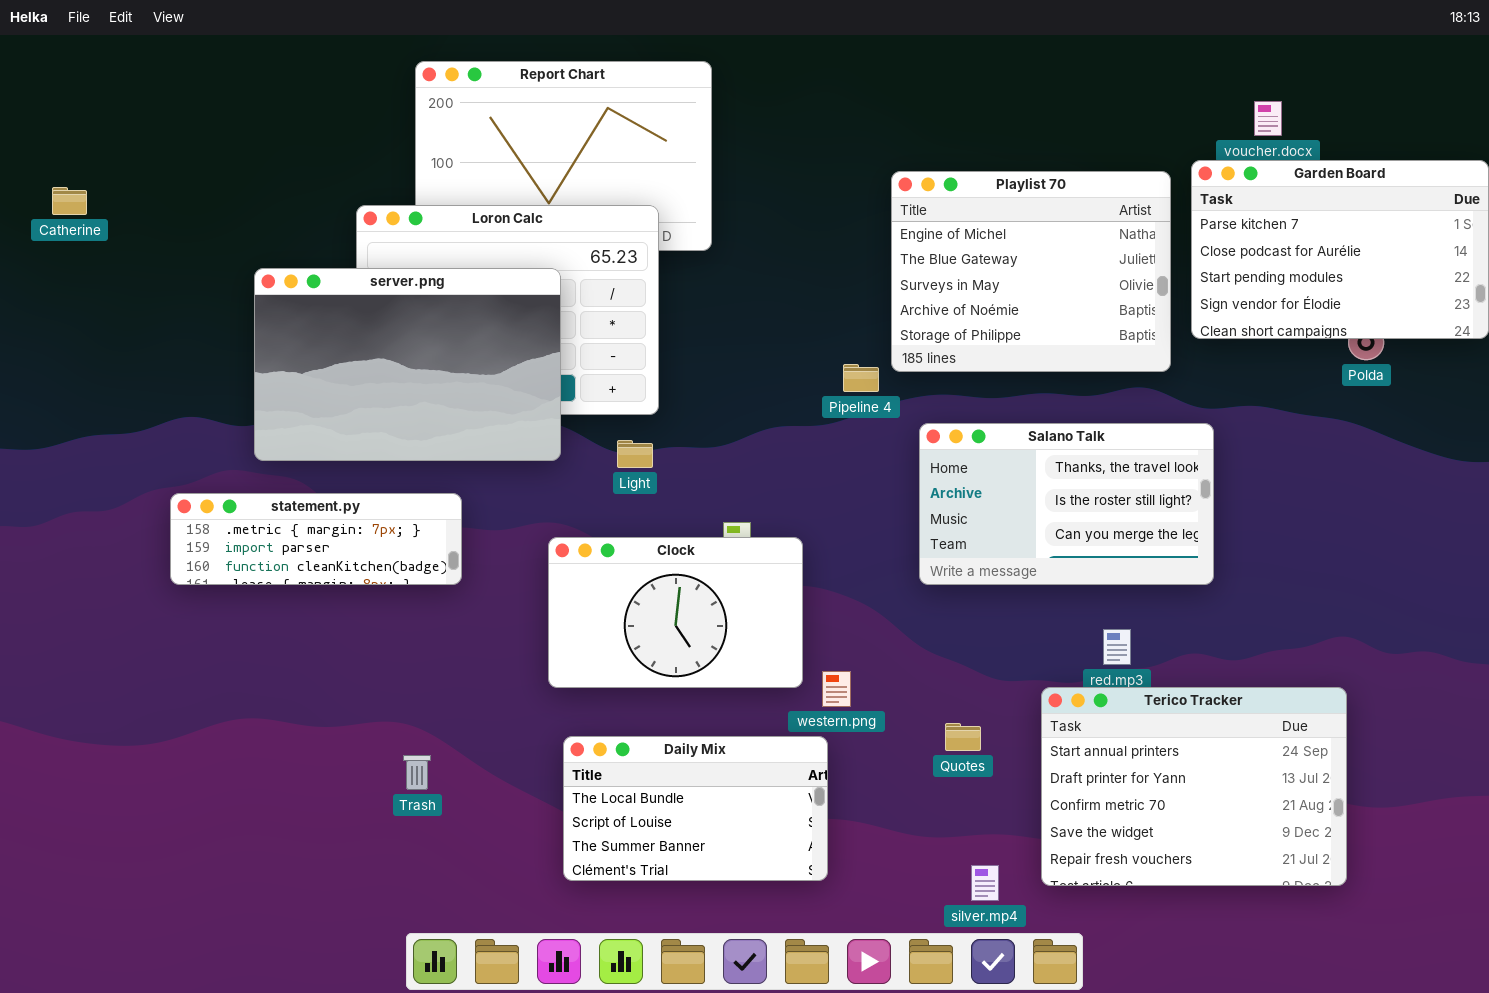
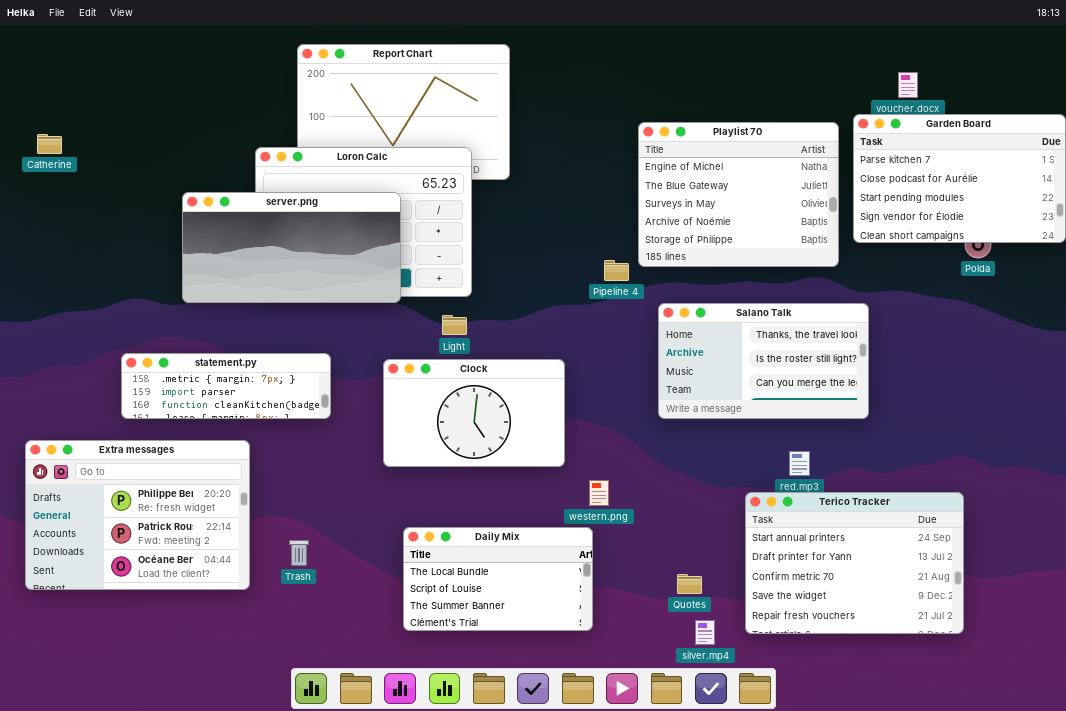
server.png: [254,268,561,461] -> [182,192,401,303], resized
Clock: [548,537,803,688] -> [383,359,565,467], moved
Extra messages: none -> [25,440,250,590], opened
Quotes: [945,723,981,751] -> [677,574,702,594], moved

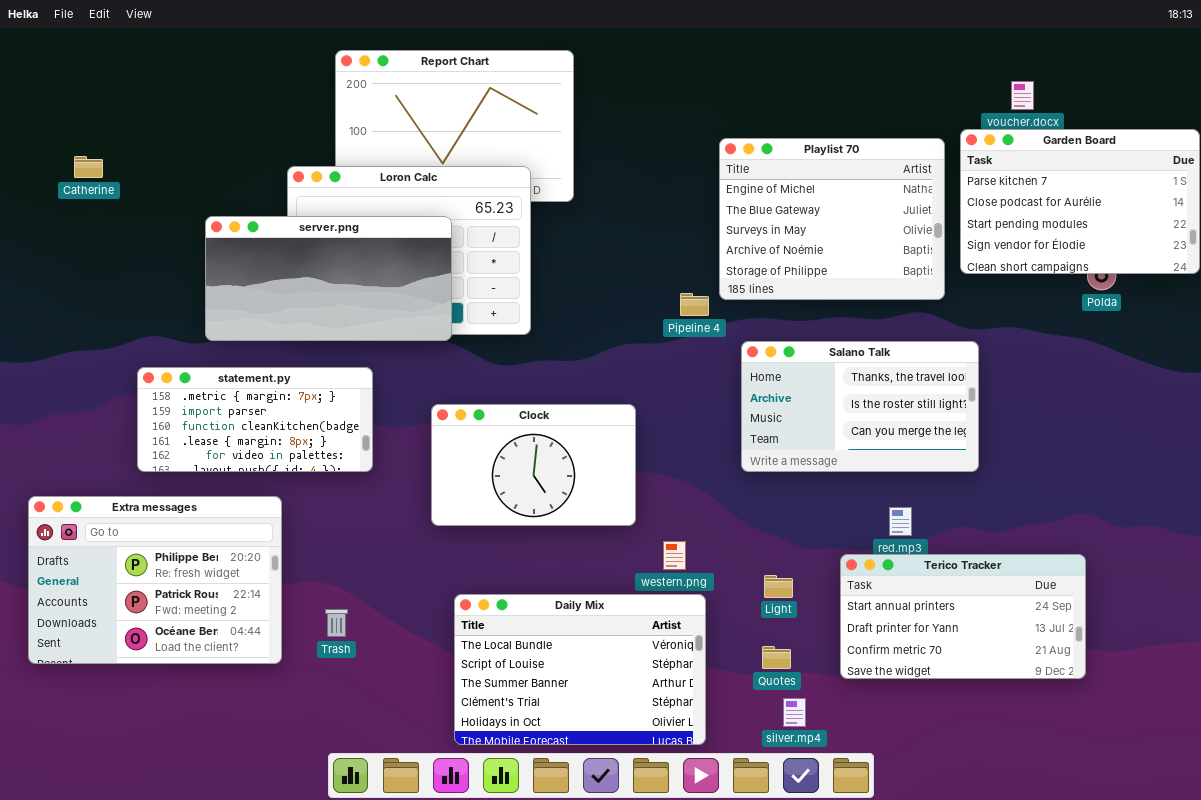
Catherine: [37,134,62,154] -> [74,156,103,178], moved
Light: [442,315,467,335] -> [764,575,793,598], moved
statement.py: [121,353,331,419] -> [137,367,373,472], resized
Terico Tracker: [745,492,964,634] -> [840,554,1086,679], resized
Daily Mix: [403,527,593,631] -> [454,594,706,745], resized

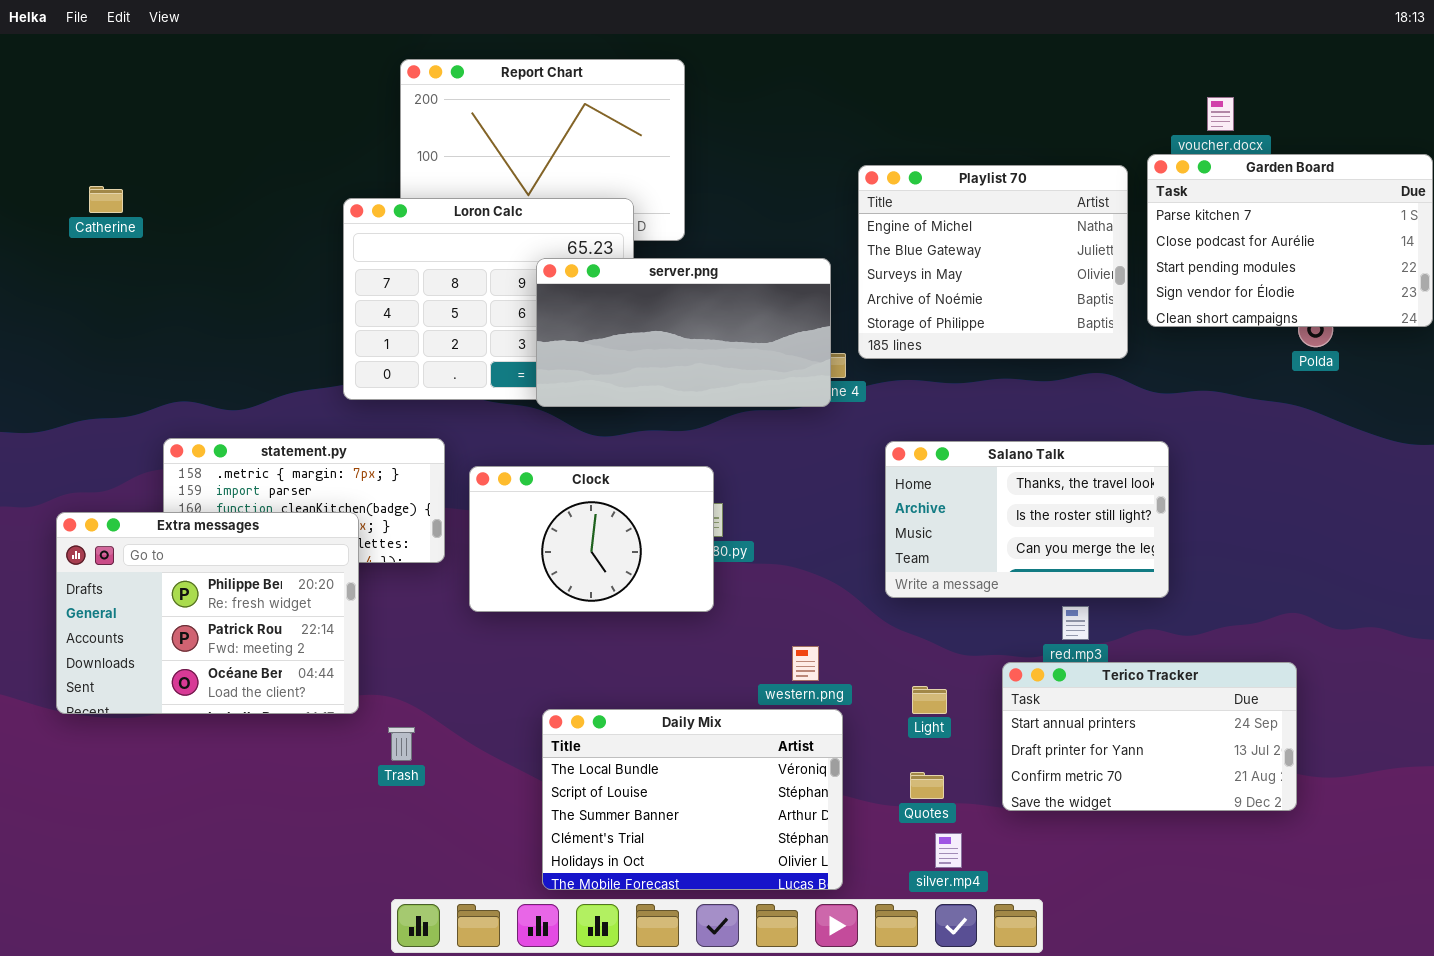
server.png: [205,216,452,341] -> [536,258,831,407], moved
Salano Talk: [741,341,979,472] -> [885,441,1169,598], moved
Clock: [431,404,636,526] -> [469,466,714,612], moved
Extra messages: [28,496,282,664] -> [56,512,359,714], moved

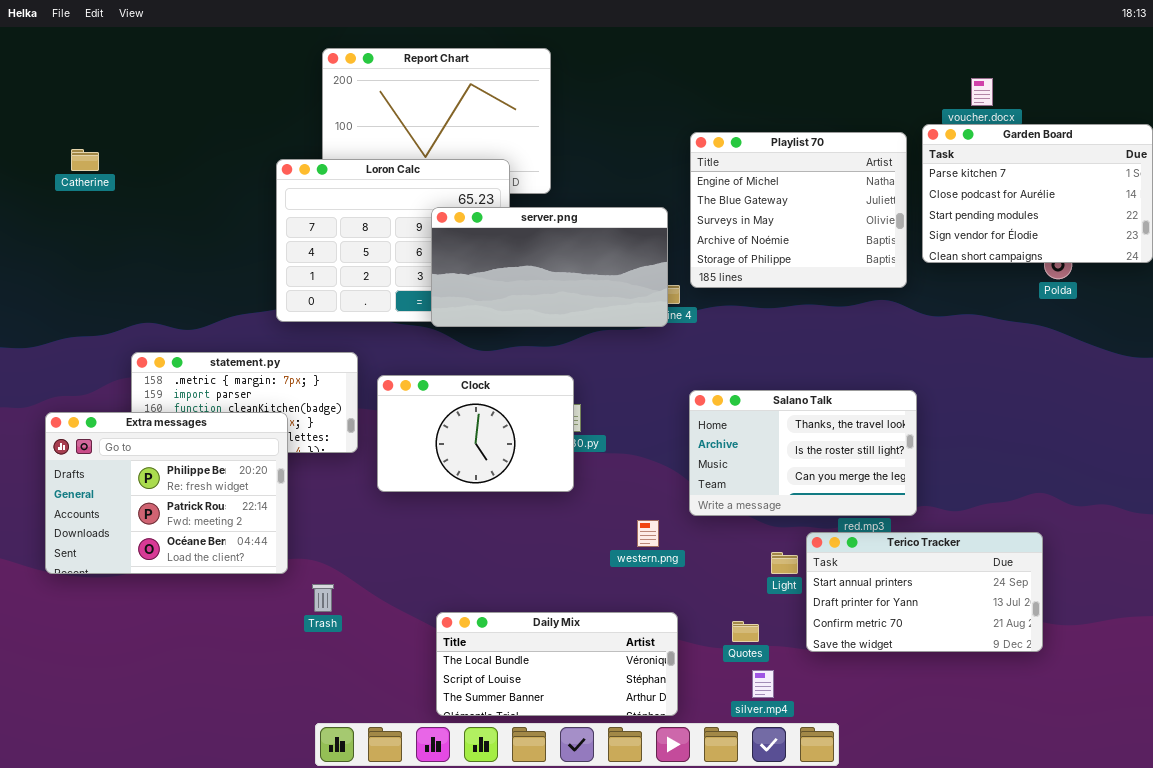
Salano Talk: [885,441,1169,598] -> [689,390,917,516], moved
Light: [912,686,947,714] -> [771,552,798,574], moved
Daily Mix: [542,709,843,890] -> [436,612,678,716], resized

